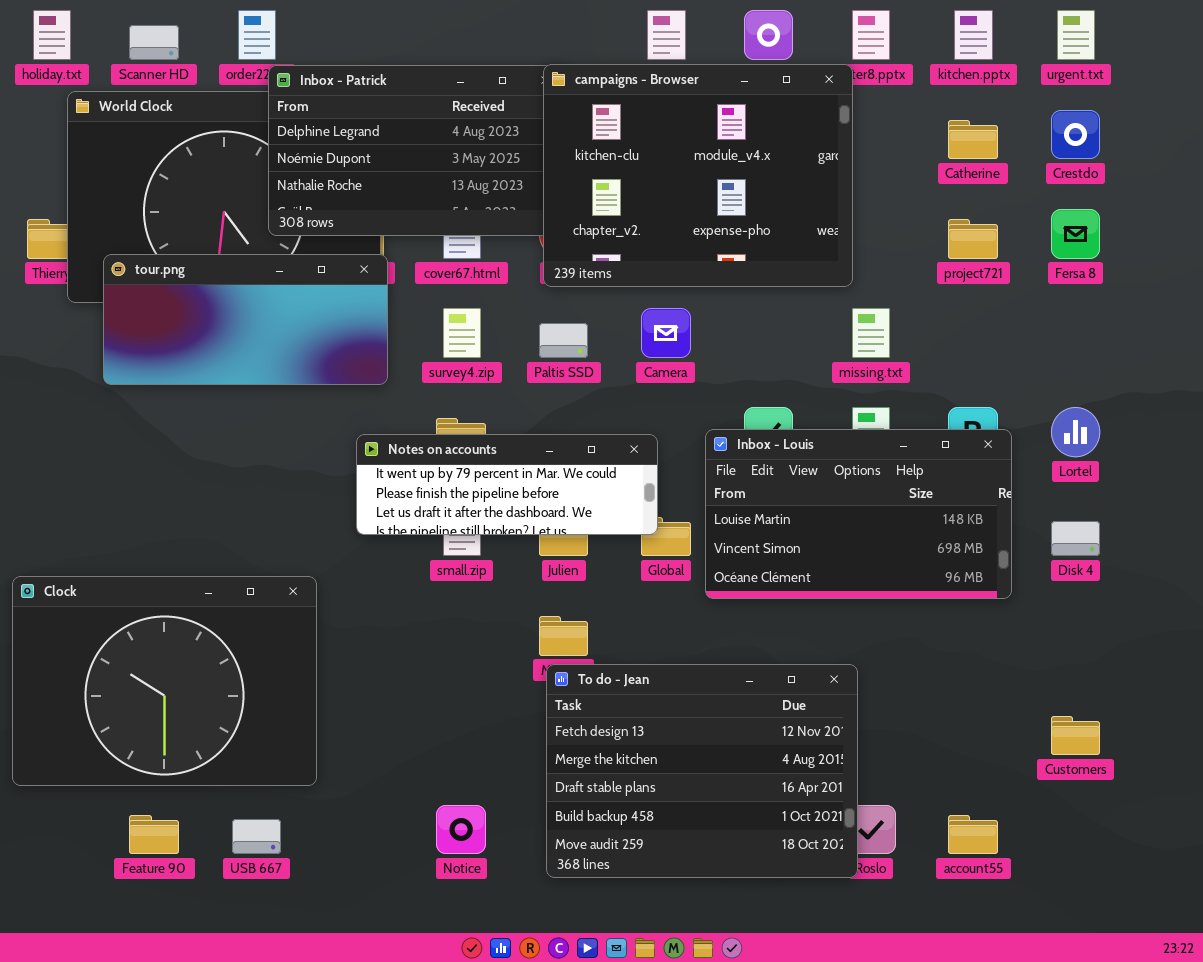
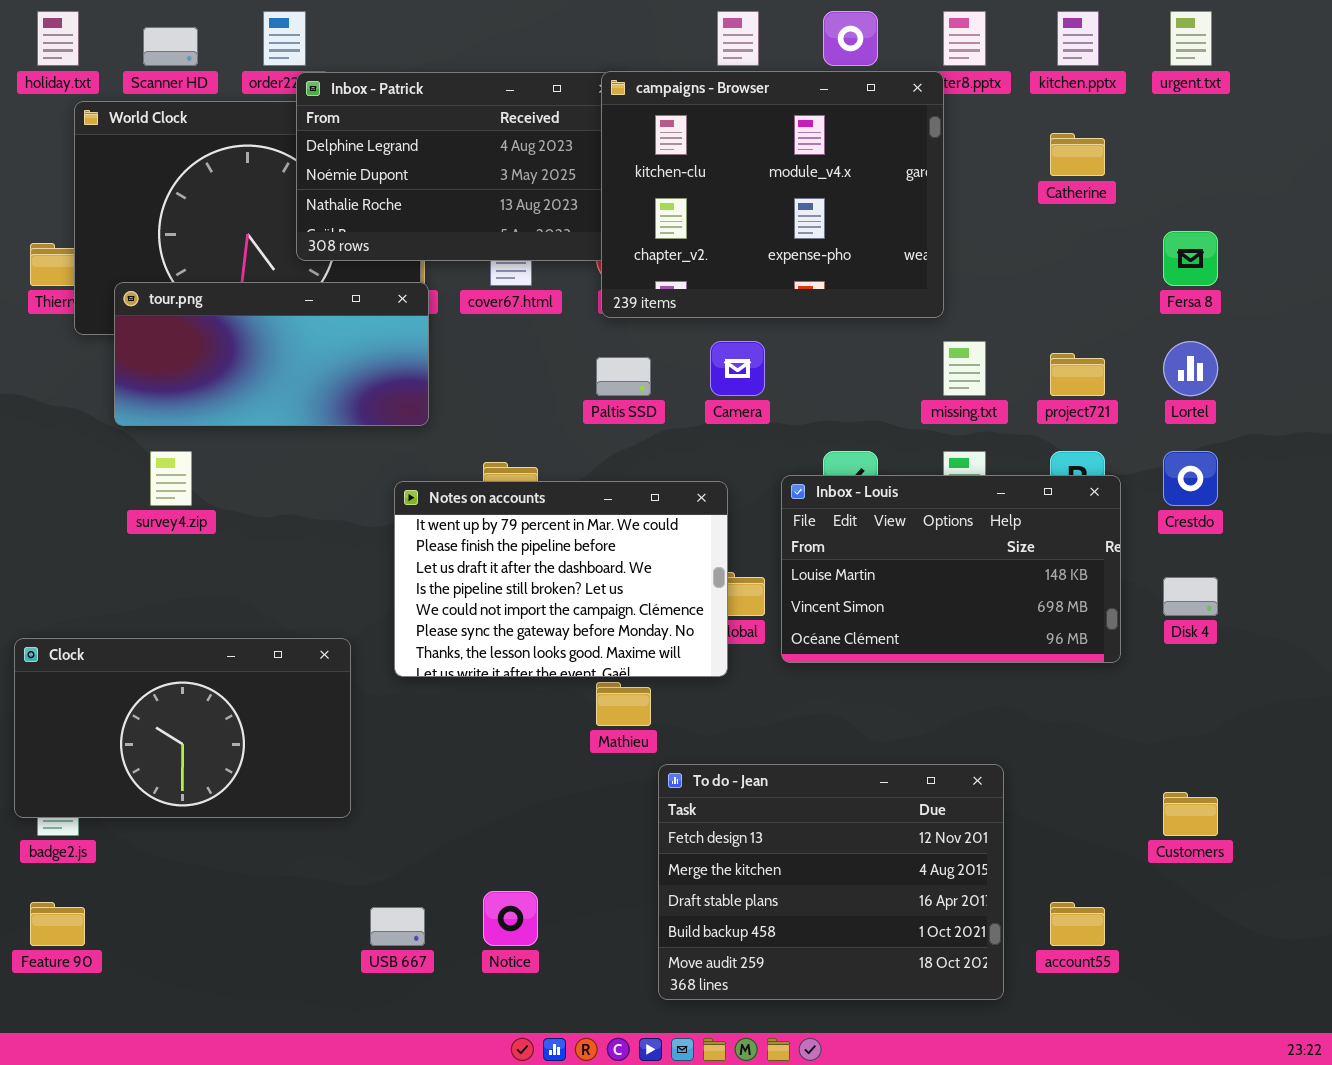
Crestdo: [1051,110,1100,159] -> [1163,451,1218,506], moved
project721: [948,219,998,259] -> [1050,353,1105,396], moved
survey4.zip: [443,308,481,358] -> [150,451,192,506], moved
Lortel: [1051,407,1100,457] -> [1163,341,1218,396], moved
Notes on accounts: [356,434,658,535] -> [394,481,728,677], resized
Clock: [12,576,317,786] -> [14,638,351,818], resized
To do - Jean: [546,664,858,878] -> [658,764,1004,1000], moved
Feature 90: [129,815,179,854] -> [30,902,85,946], moved
USB 667: [232,819,281,854] -> [370,907,425,946], moved

